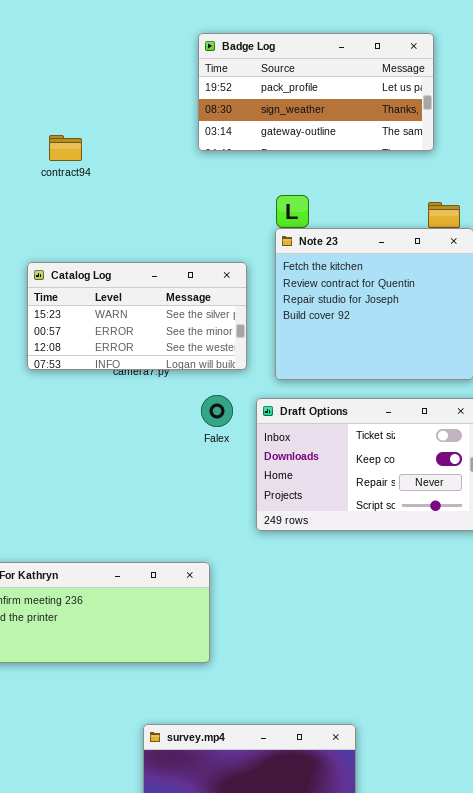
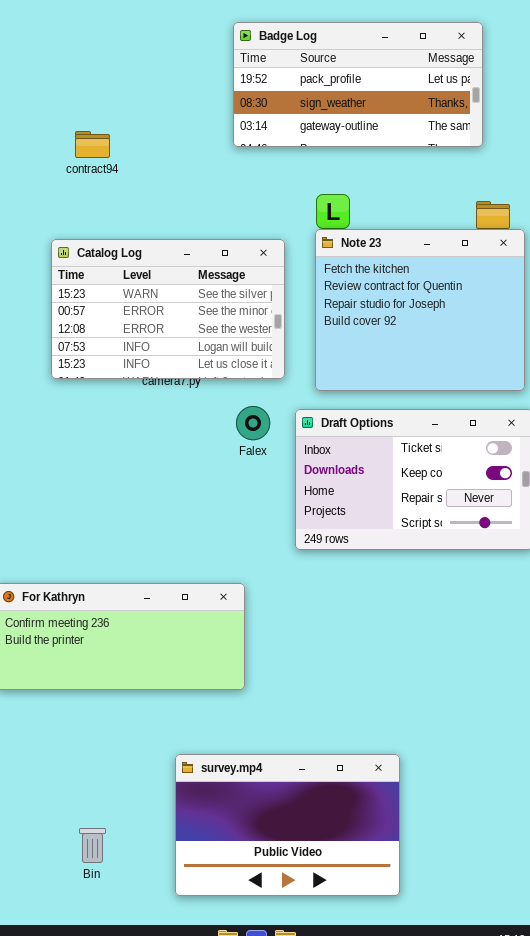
Catalog Log: [27,262,247,370] -> [51,239,285,379], resized

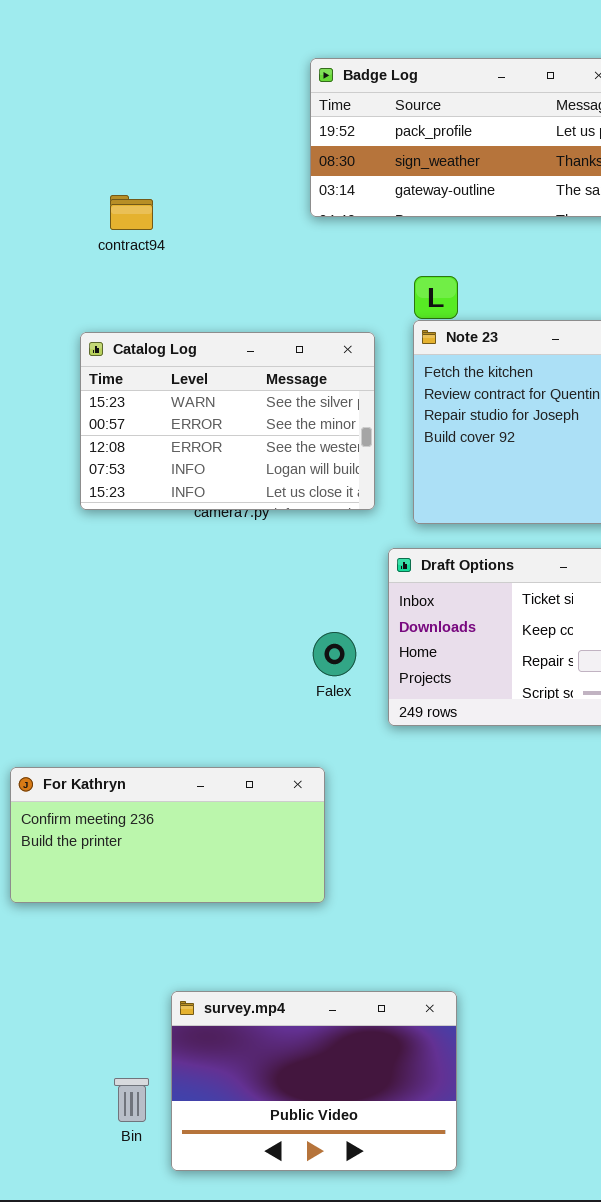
Falex: [236,406,270,440] -> [313,632,356,676], moved
survey.mp4: [175,754,400,896] -> [171,991,457,1171], moved

